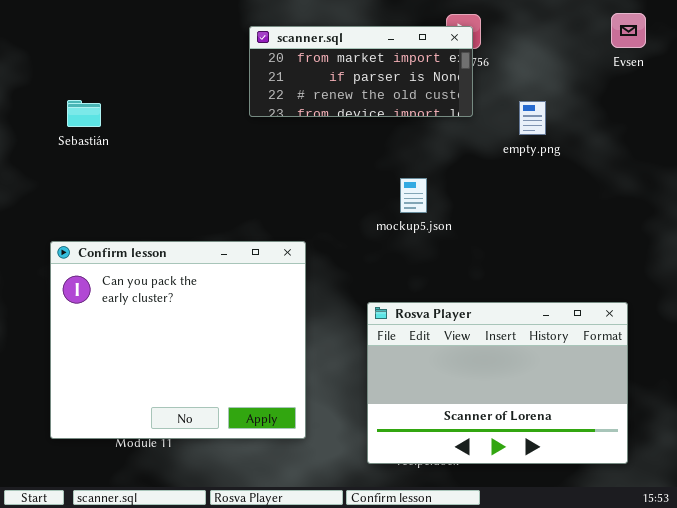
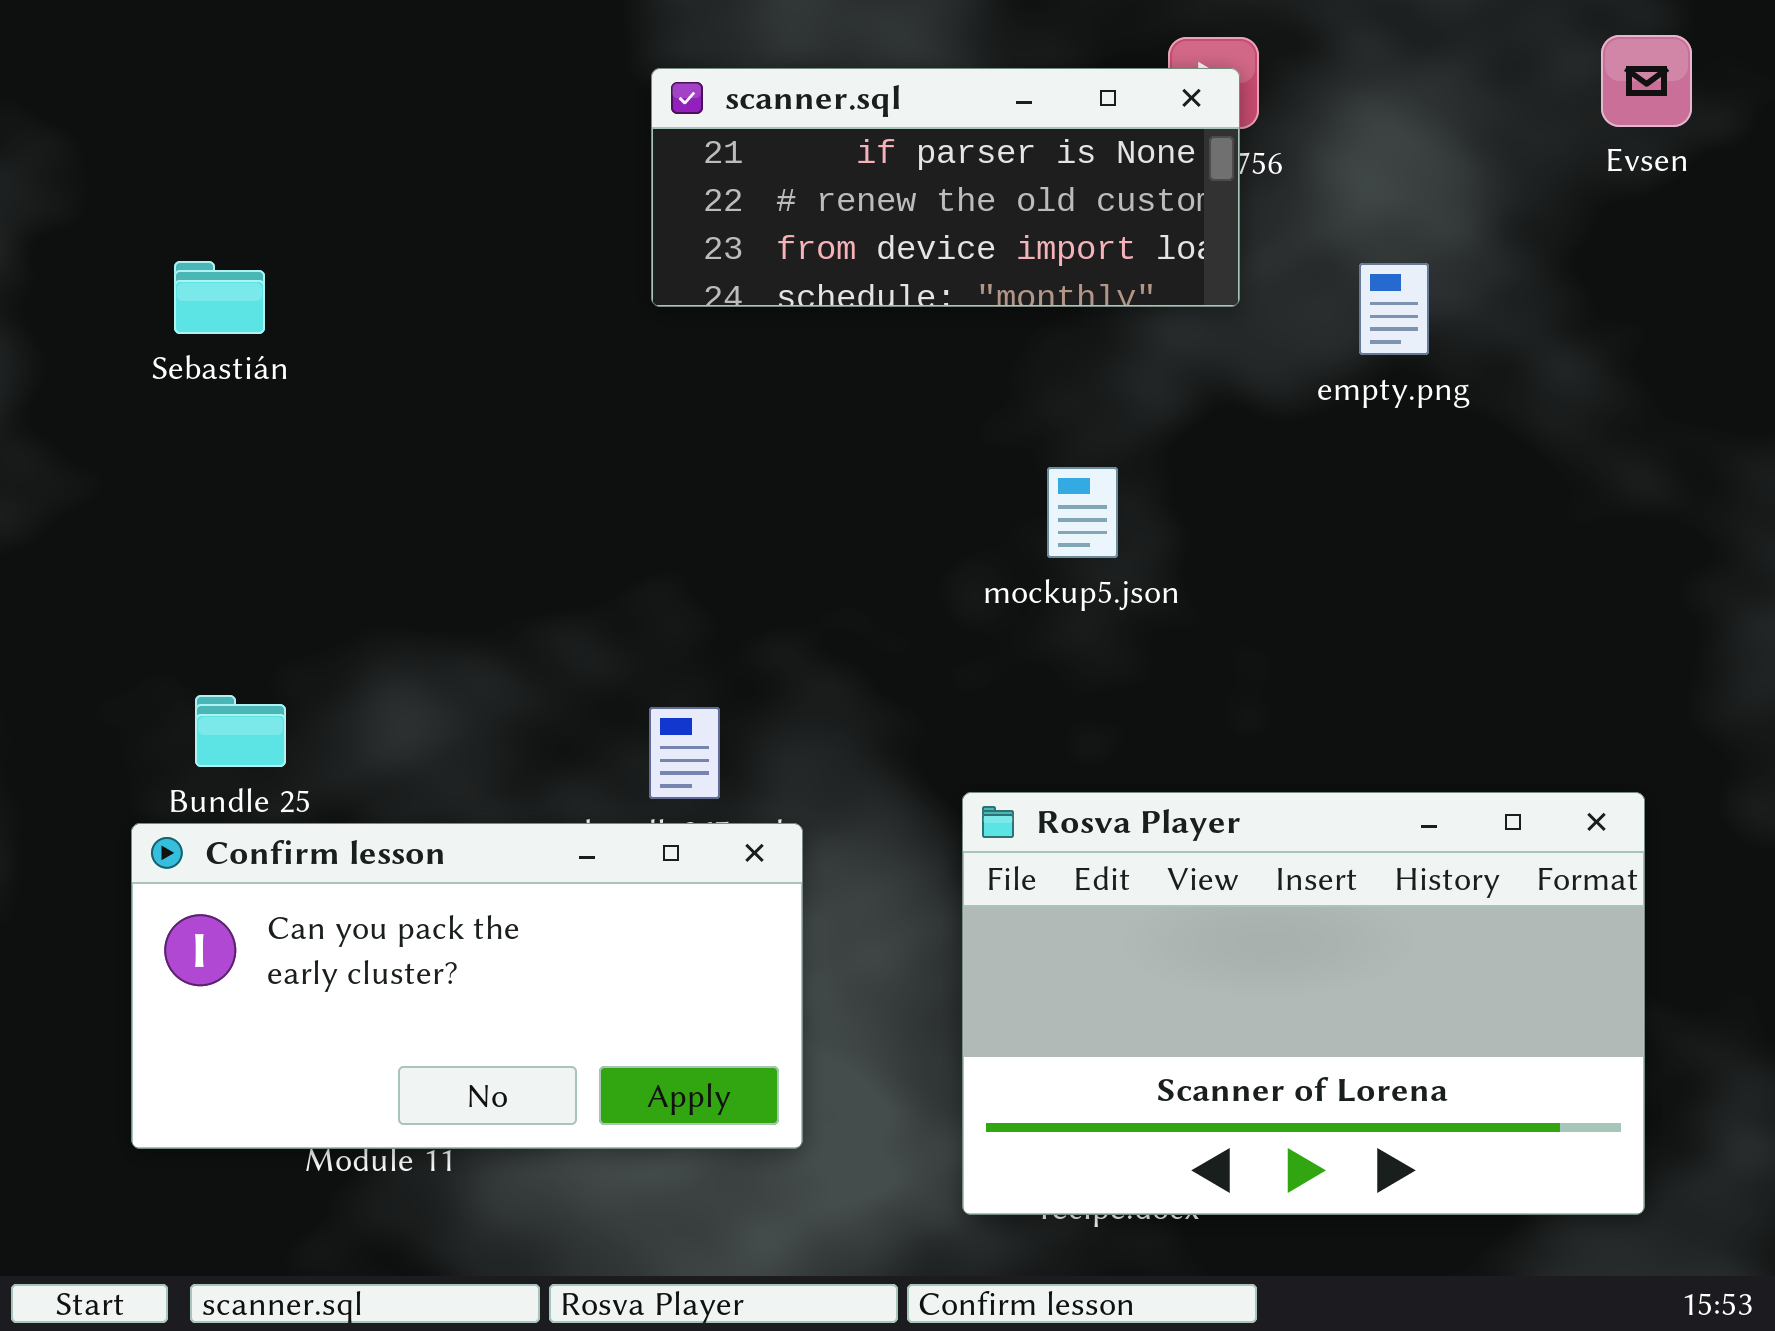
scanner.sql: [249,26,473,117] -> [651,68,1240,307], scrolled down 1 row
Confirm lesson: [50,241,306,439] -> [131,823,803,1149], resized

